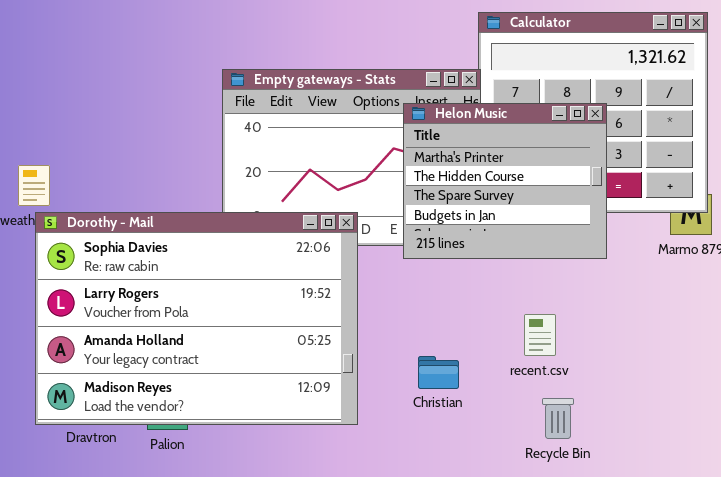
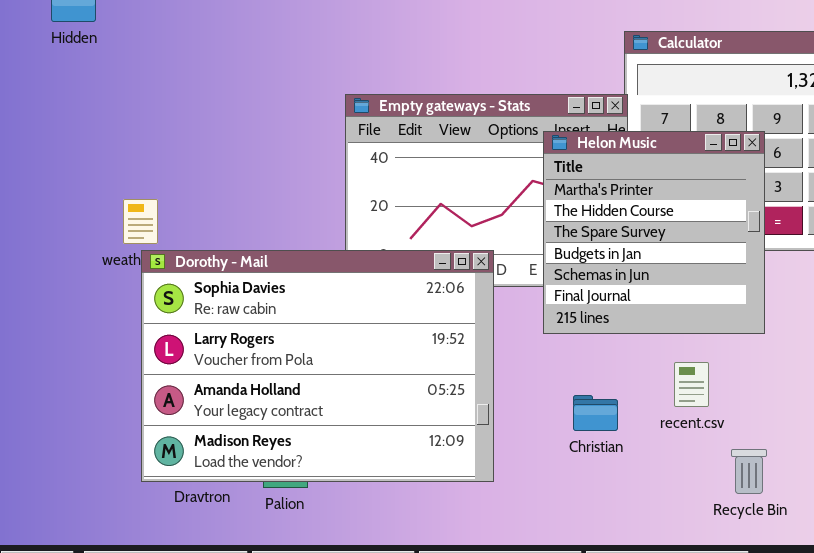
Helon Music: [403,103,607,259] -> [543,131,765,334], resized
Christian: [418,356,459,389] -> [573,395,618,431], moved
Recycle Bin: [542,398,574,439] -> [731,449,767,494], moved

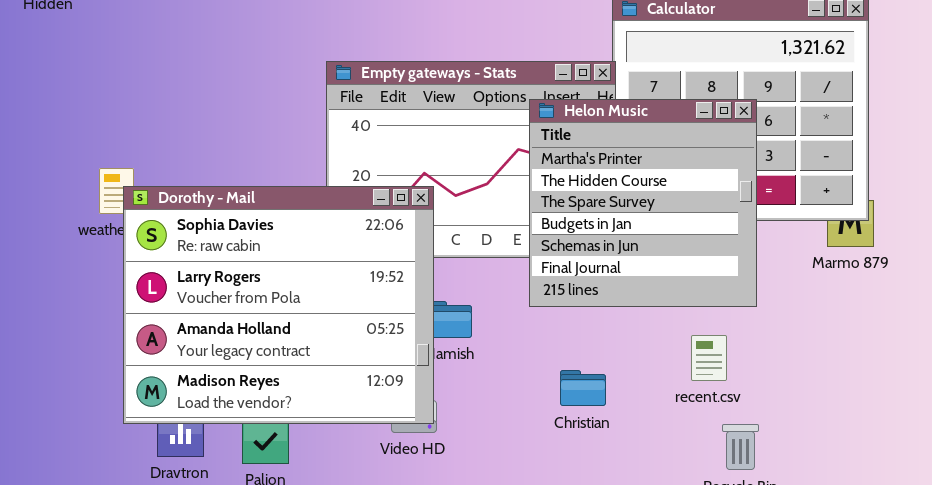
Dorothy - Mail: [141,250,494,482] -> [123,186,434,424], moved, resized
recent.csv: [674,362,709,407] -> [691,335,727,381], moved

